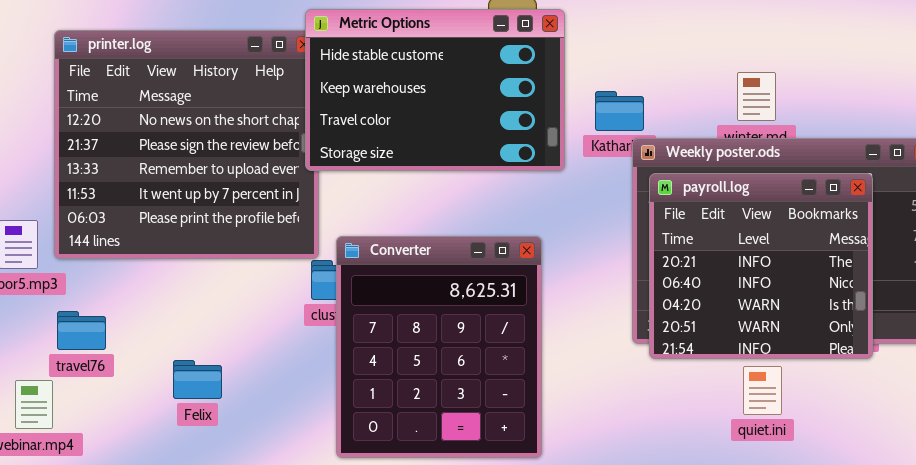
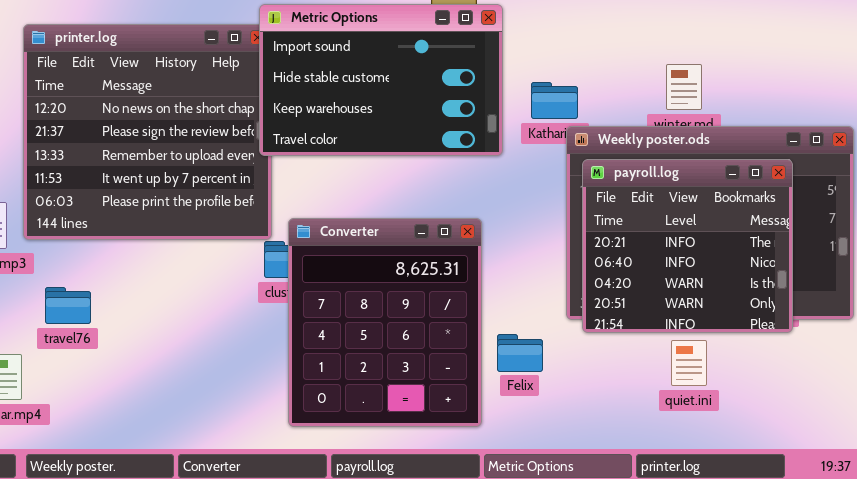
Metric Options: [305,9,565,171] -> [259,4,503,156], scrolled up 1 row
travel76: [57,311,106,350] -> [45,287,91,324], moved
Felix: [173,360,222,399] -> [497,334,543,372], moved

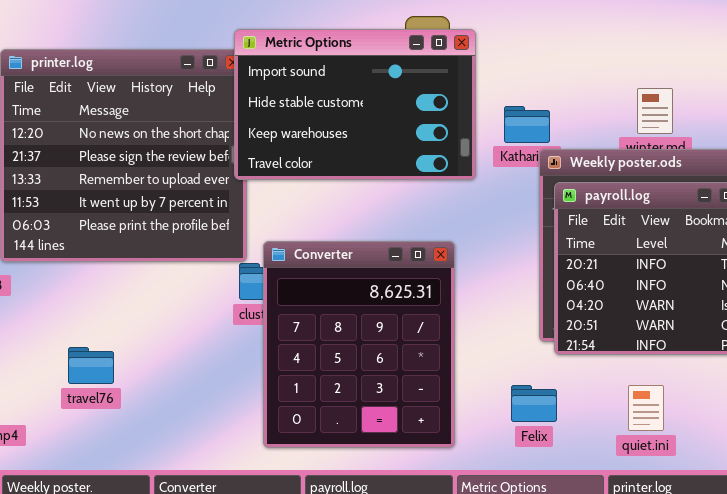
travel76: [45,287,91,324] -> [68,347,114,384], moved
Felix: [497,334,543,372] -> [511,385,557,422], moved
quiet.ini: [671,340,707,386] -> [628,385,664,431], moved

